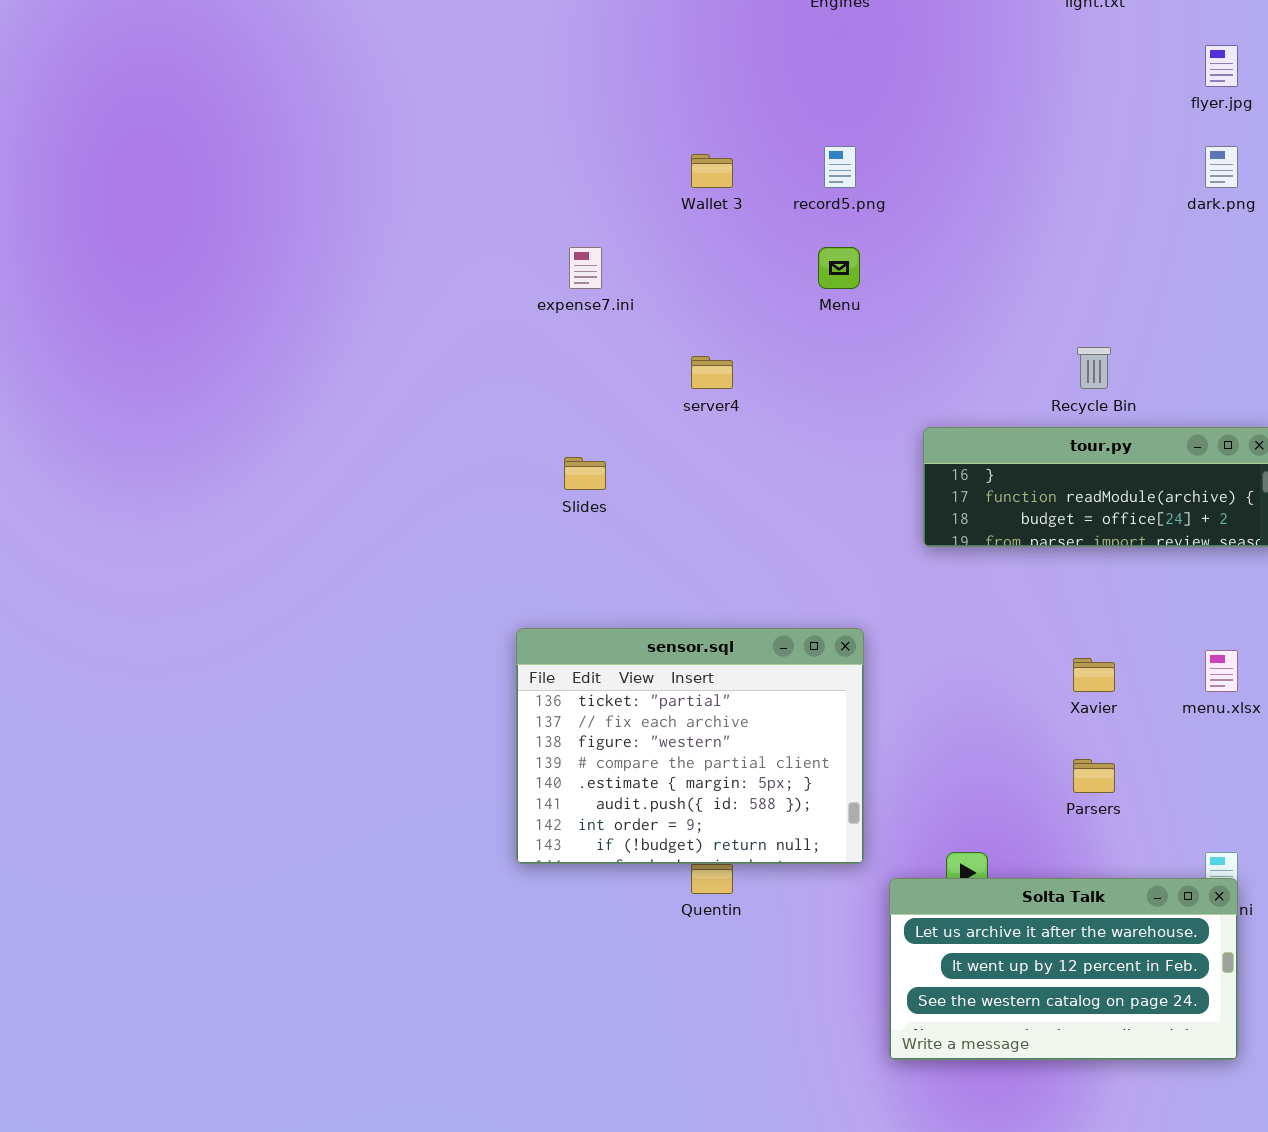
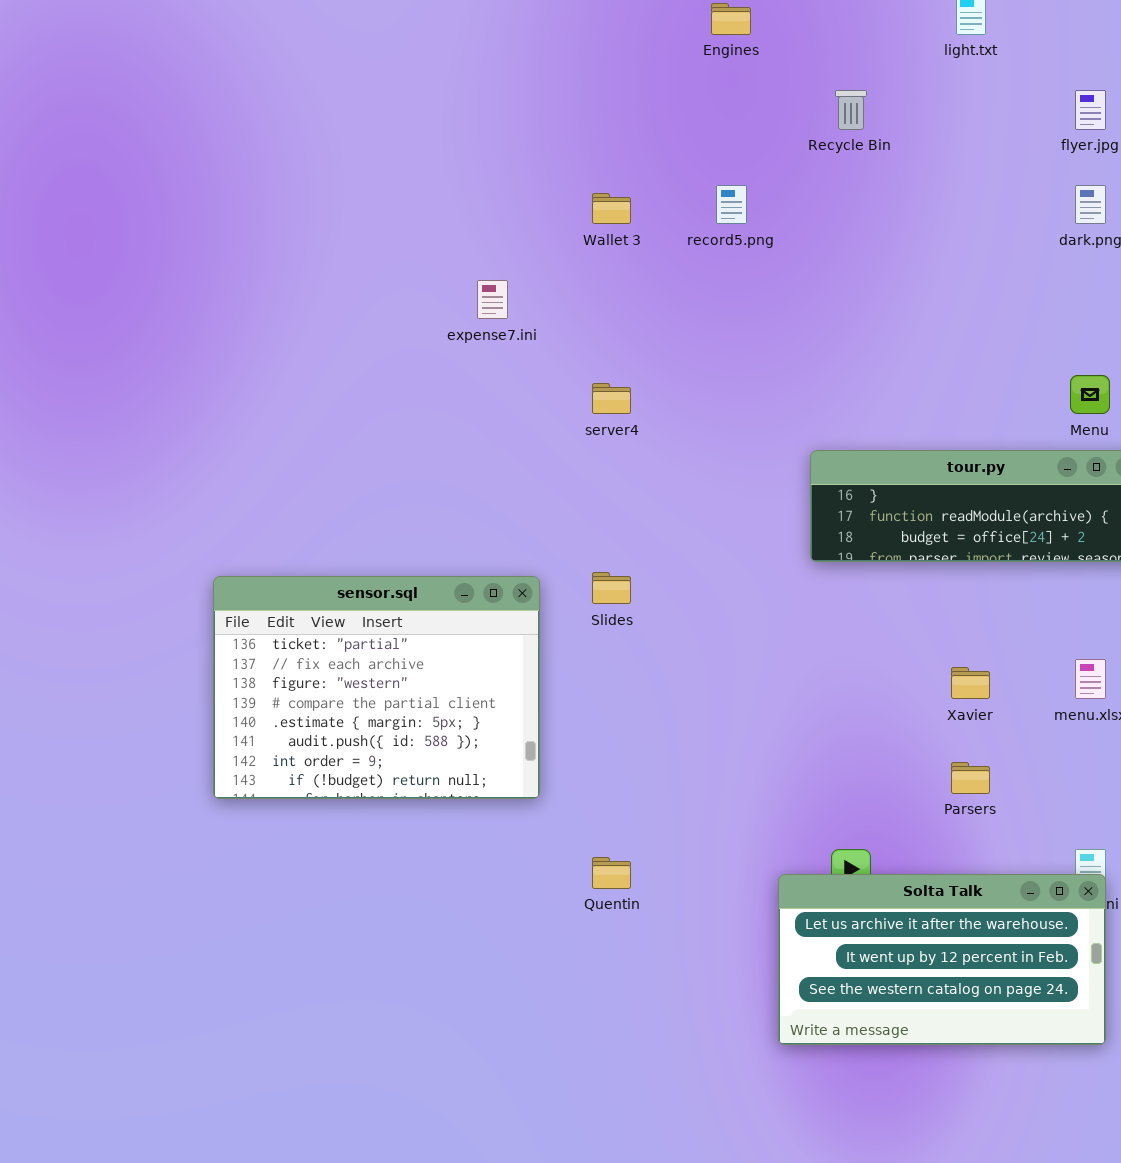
Menu: [818,247,860,289] -> [1070,375,1110,414], moved
Recycle Bin: [1077,347,1111,389] -> [835,90,867,130], moved
Slides: [564,457,606,490] -> [592,572,631,604], moved
sensor.sql: [516,628,864,864] -> [213,576,540,799], moved

